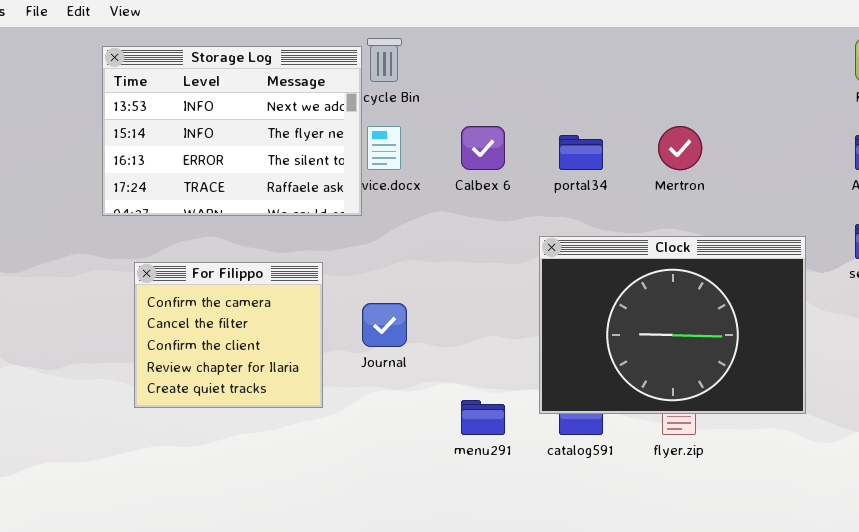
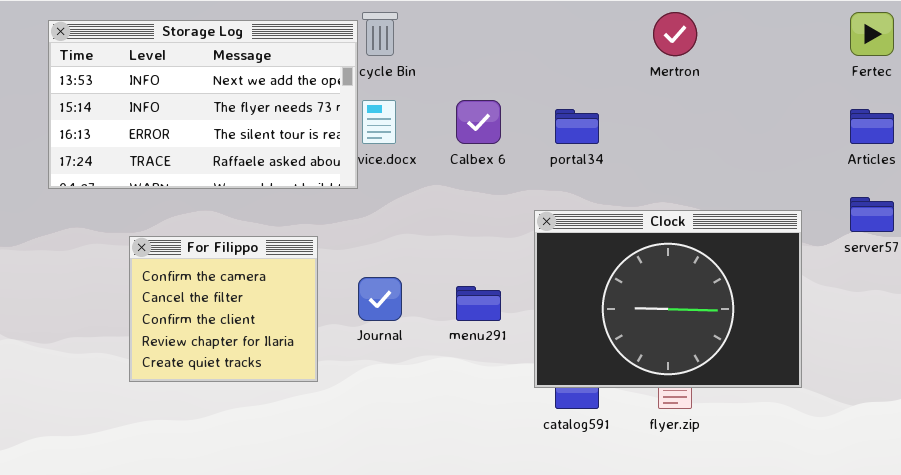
Storage Log: [102,46,362,216] -> [48,20,358,189], resized
Mertron: [658,126,702,170] -> [653,12,697,56], moved
menu291: [461,400,505,435] -> [456,286,501,321], moved

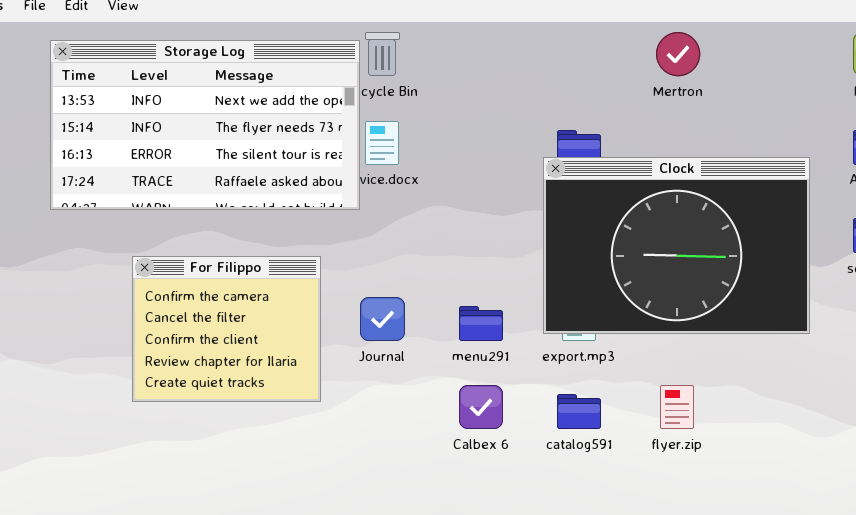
Calbex 6: [456,100,501,144] -> [459,385,503,429], moved
Clock: [534,210,802,388] -> [543,157,810,334], moved

